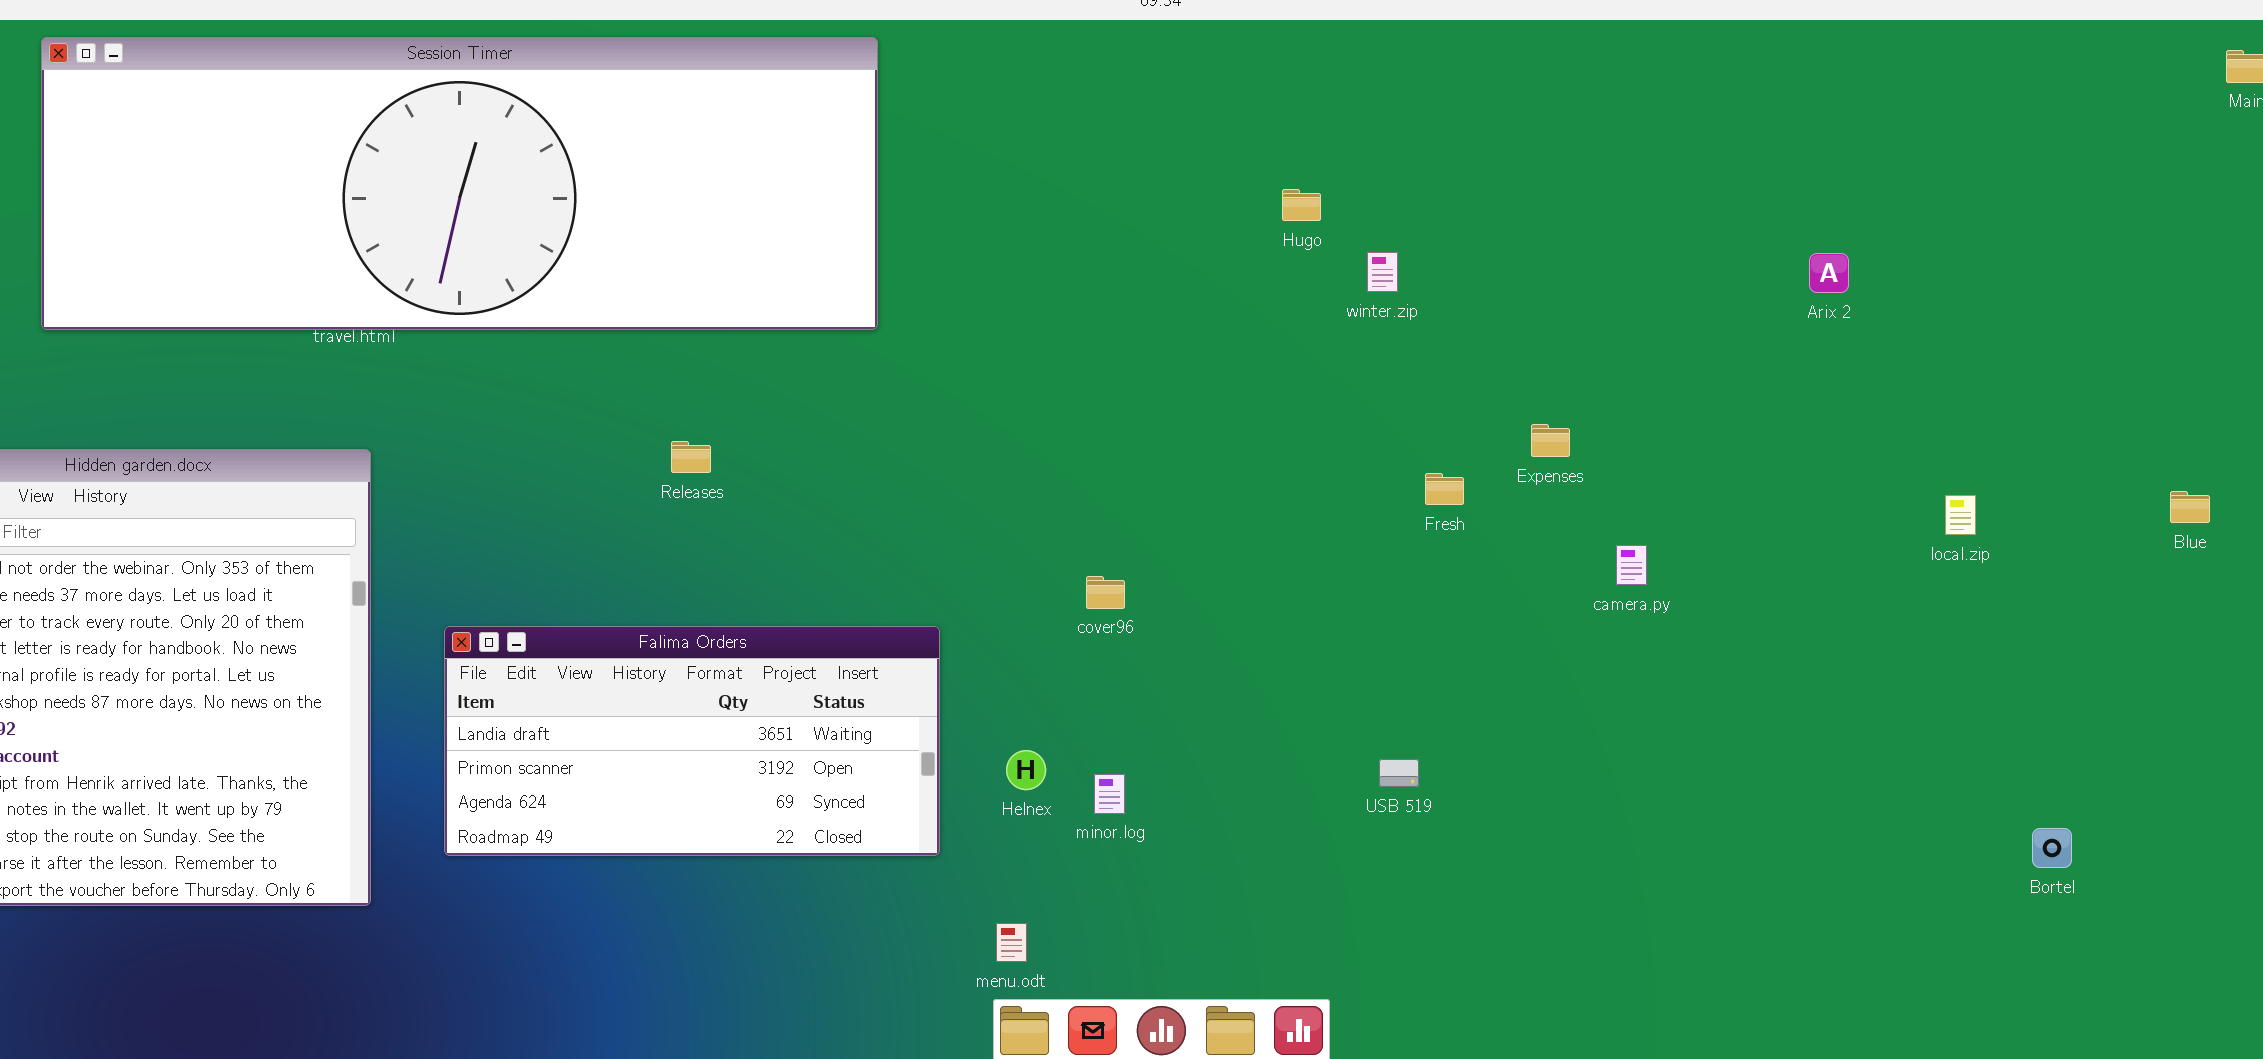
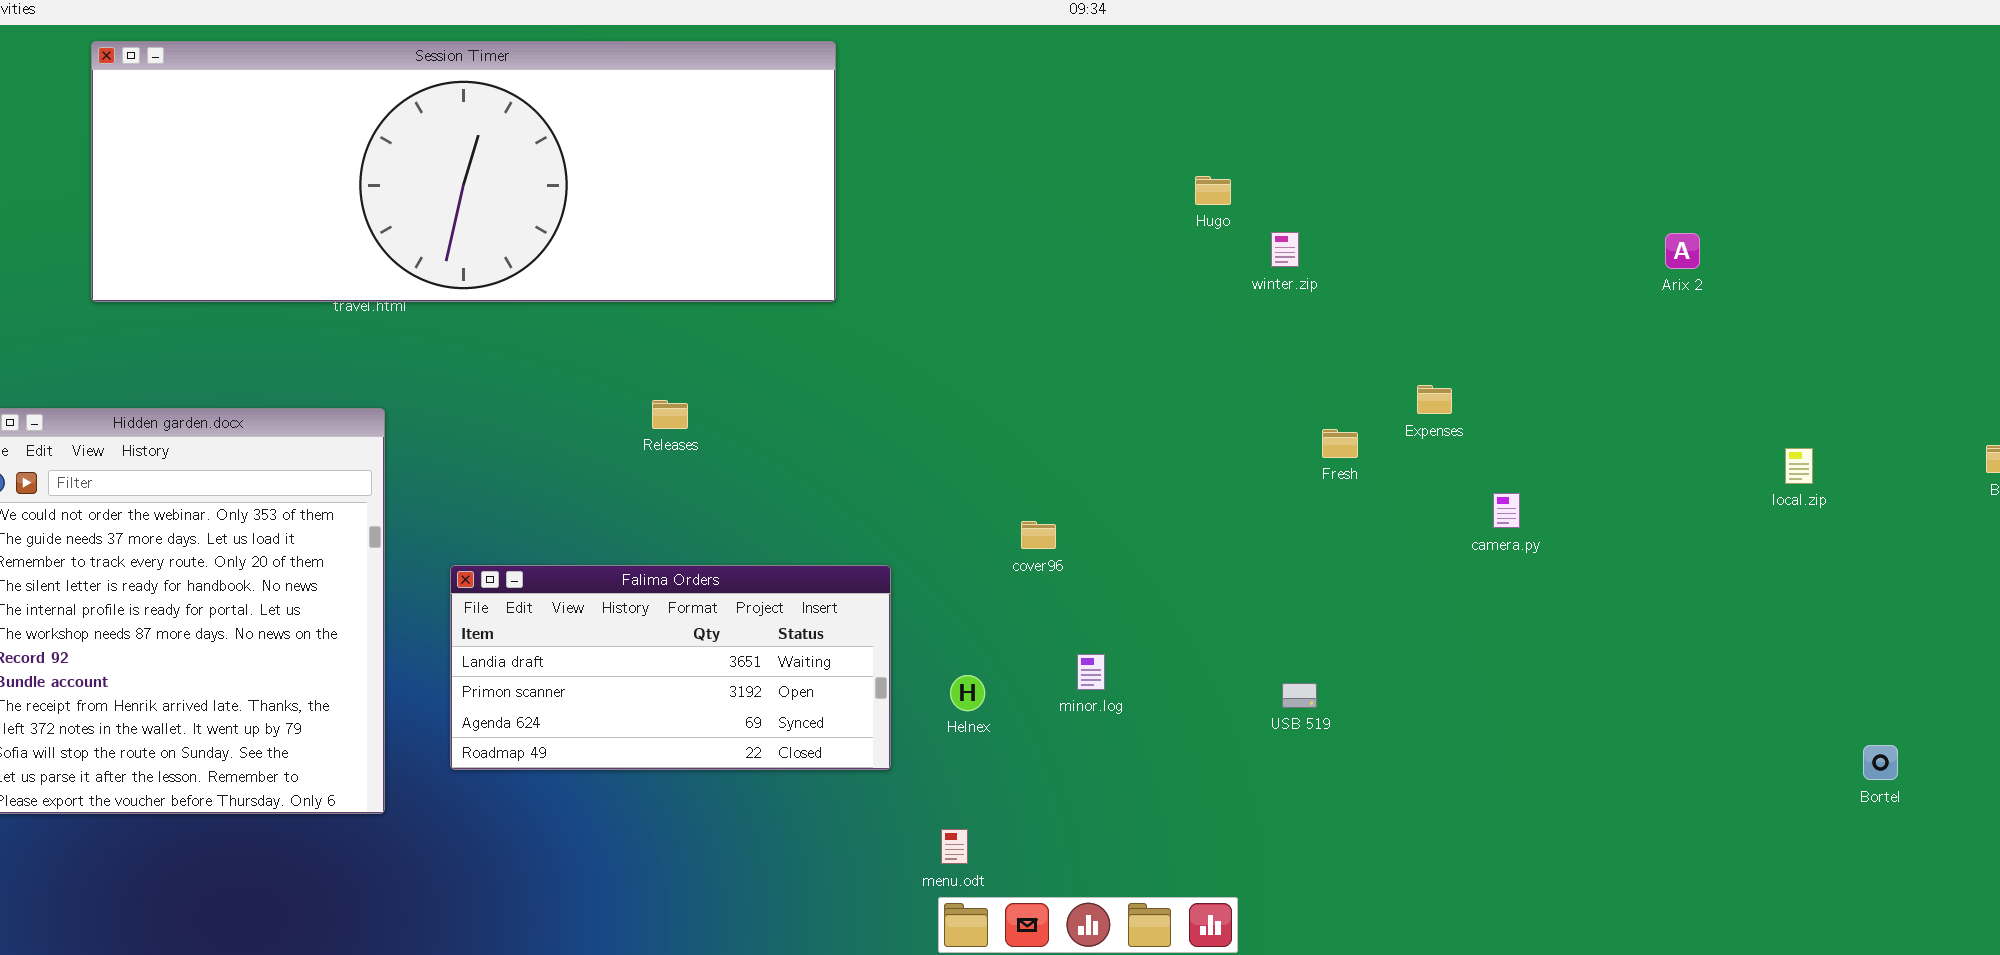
minor.log: [1094,774,1125,814] -> [1077,654,1105,690], moved

